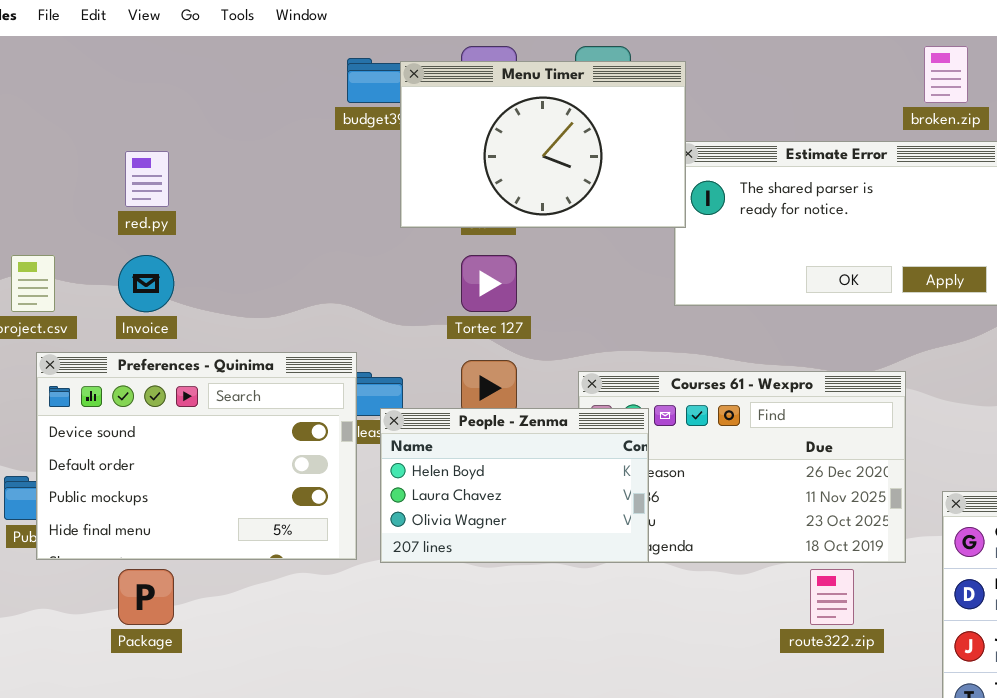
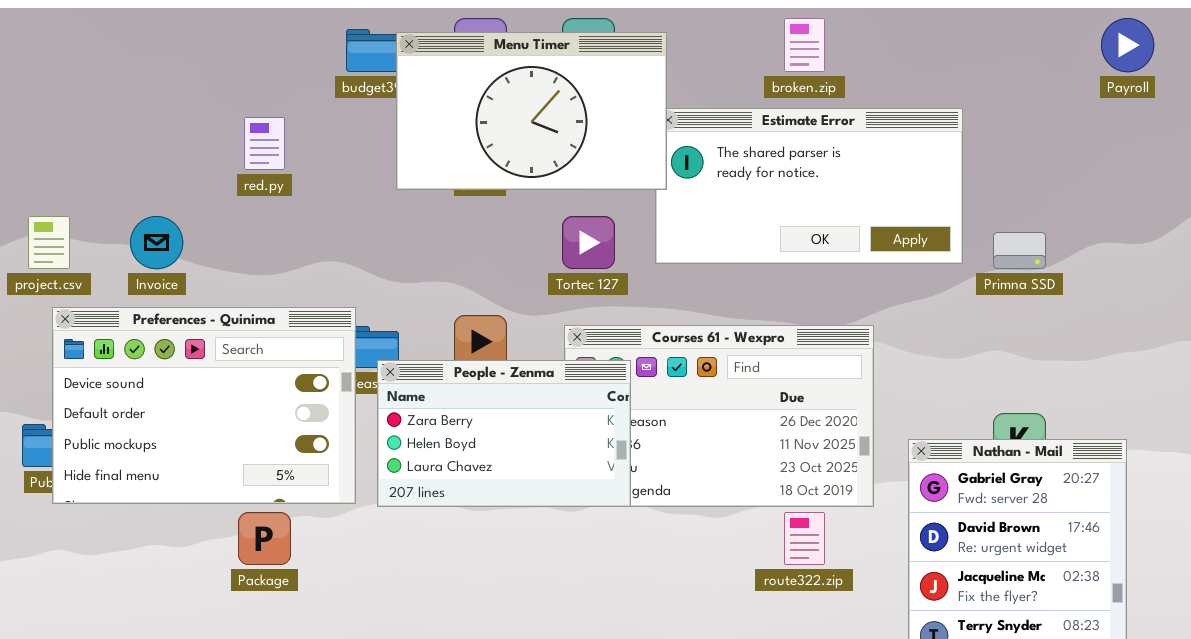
broken.zip: [924,46,968,103] -> [784,18,825,72], moved
red.py: [125,151,169,207] -> [244,117,285,170], moved
Tortec 127: [461,255,517,312] -> [562,216,615,269], moved
People - Zenma: [380,408,649,563] -> [377,360,631,507], scrolled up 1 row
Package: [118,569,174,625] -> [238,512,291,565], moved

